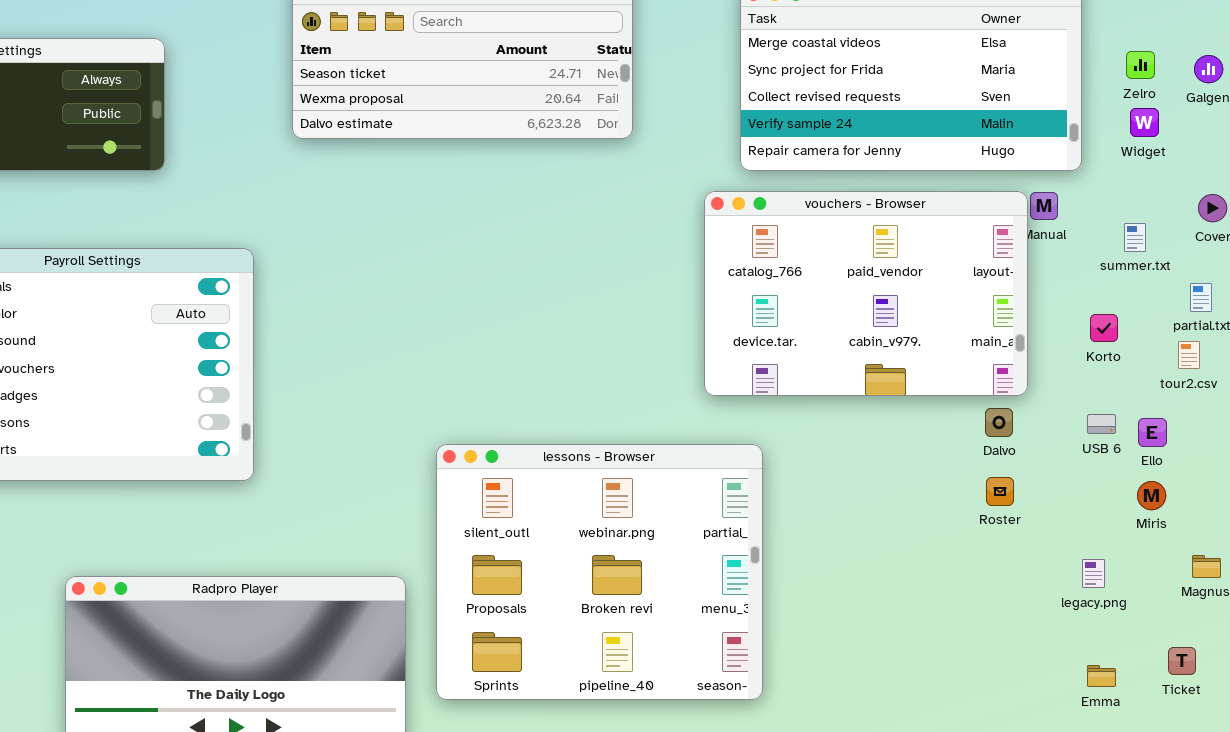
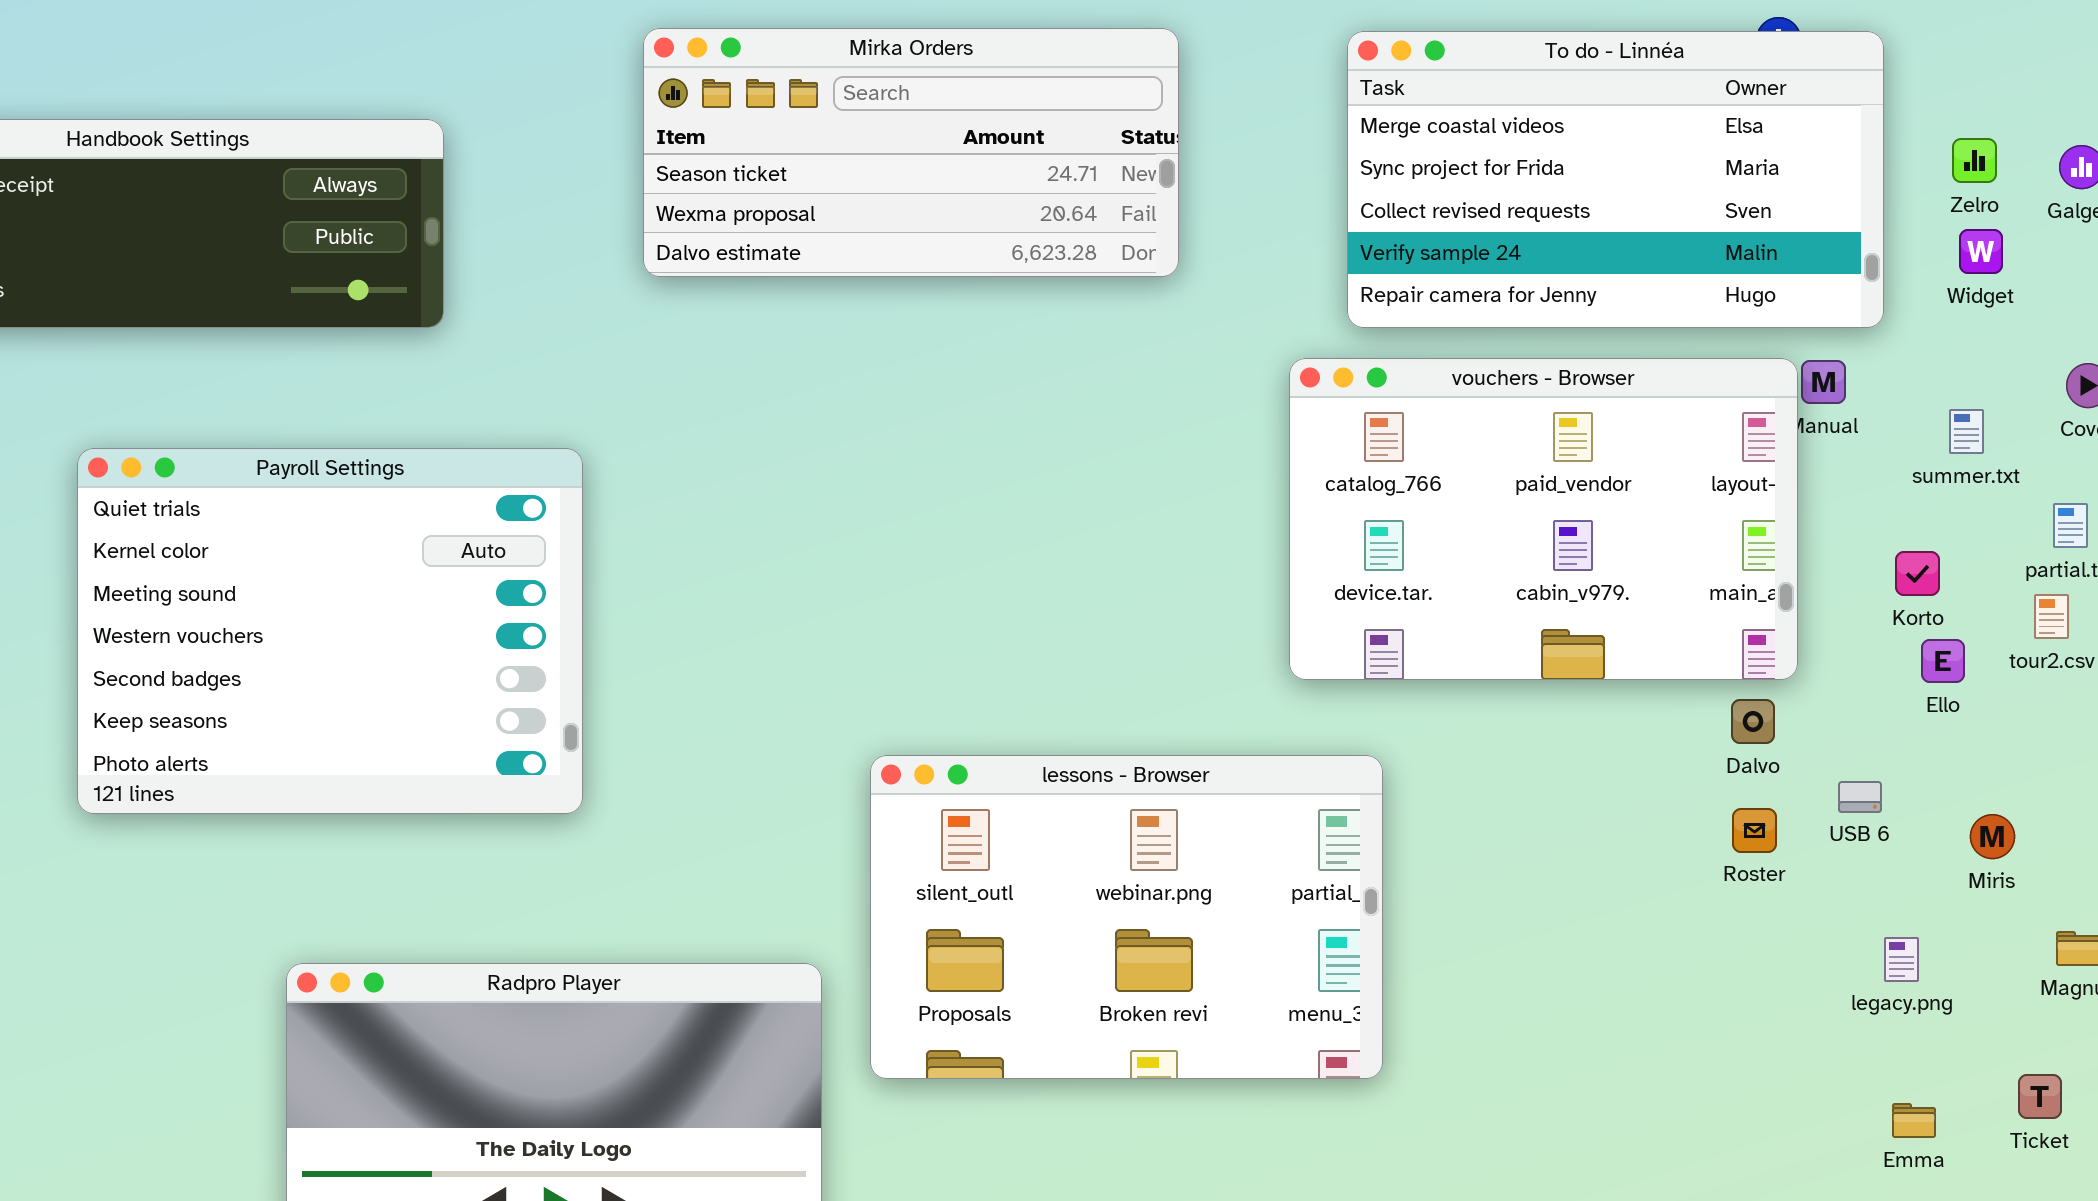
USB 6: [1087,414,1116,434] -> [1838,781,1882,813], moved
Ello: [1138,418,1167,447] -> [1921,639,1965,683], moved
lessons - Browser: [436,444,763,700] -> [870,755,1383,1079], resized

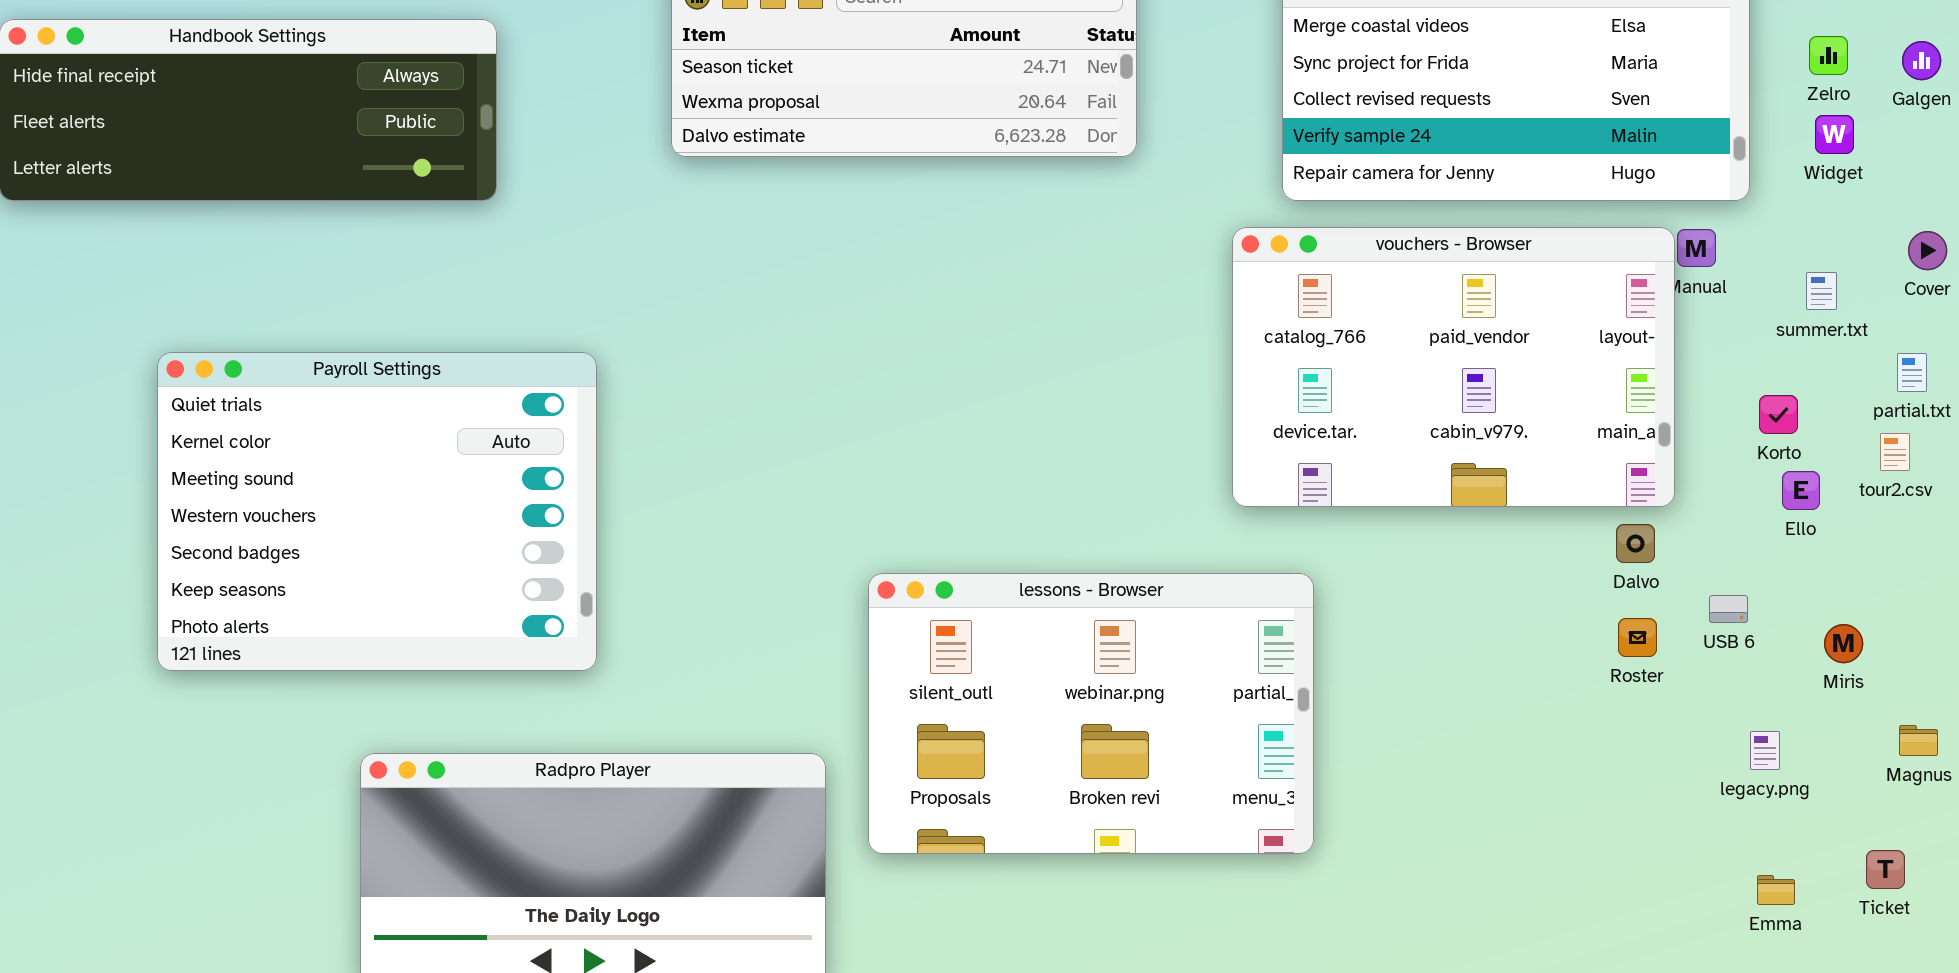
Payroll Settings: [77,448,583,814] -> [157,352,597,671], moved

